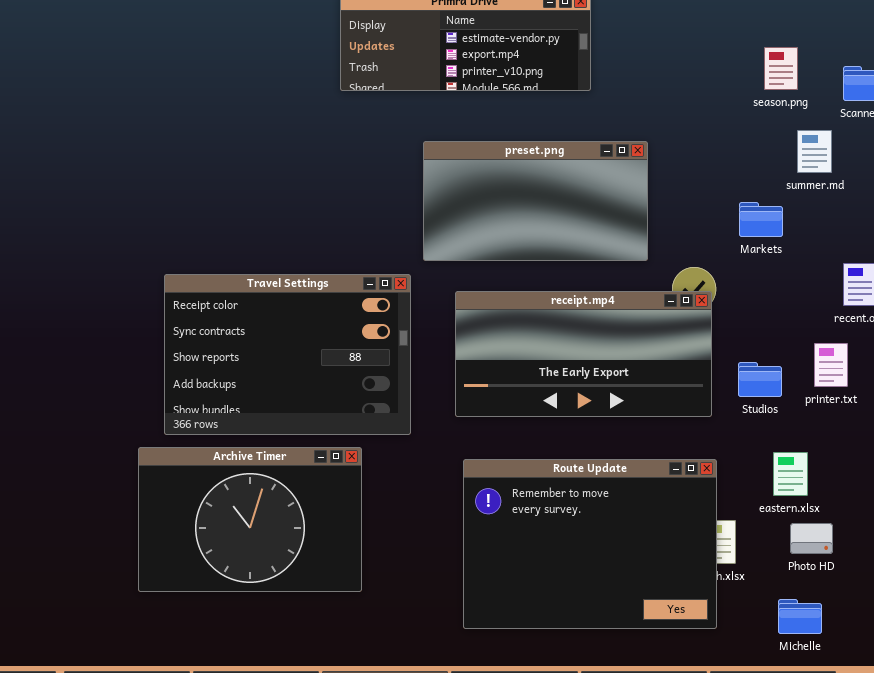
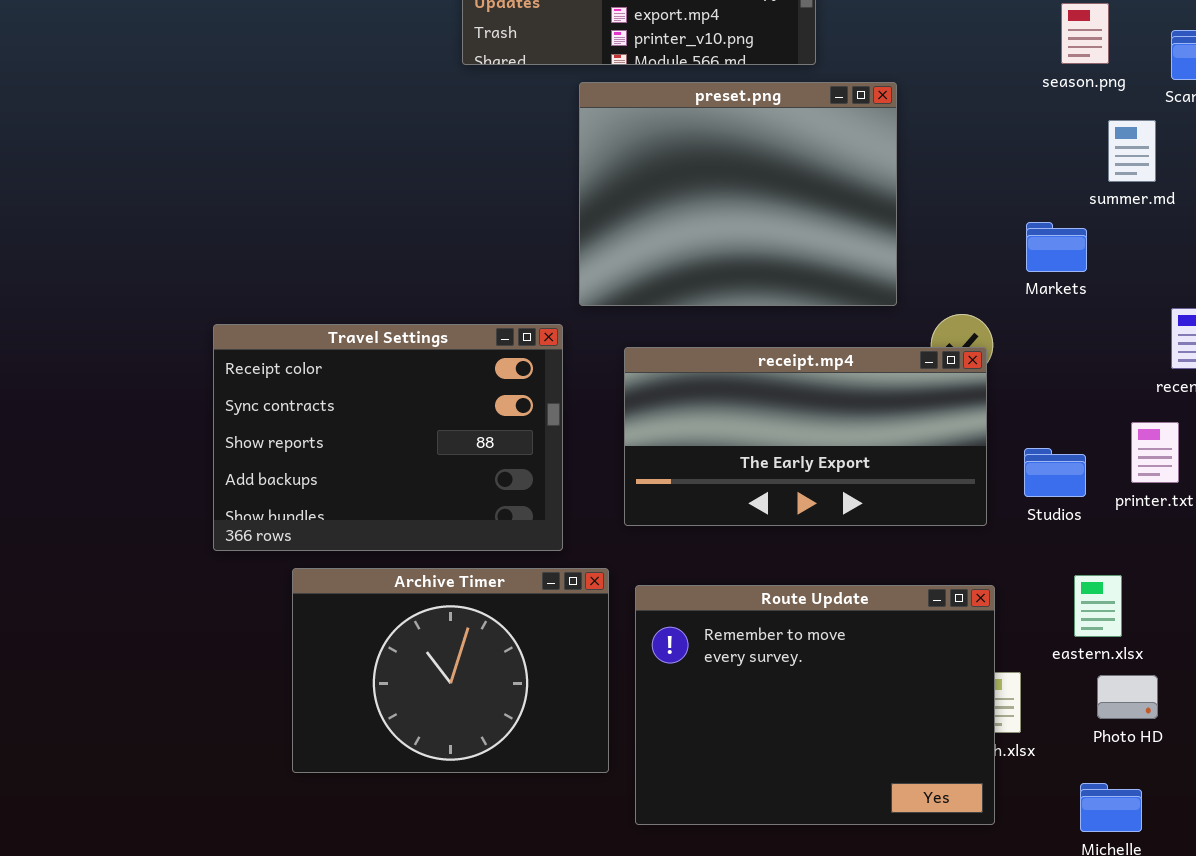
preset.png: [423,141,648,261] -> [579,82,897,306], resized
Archive Timer: [138,447,362,592] -> [292,568,609,773], moved

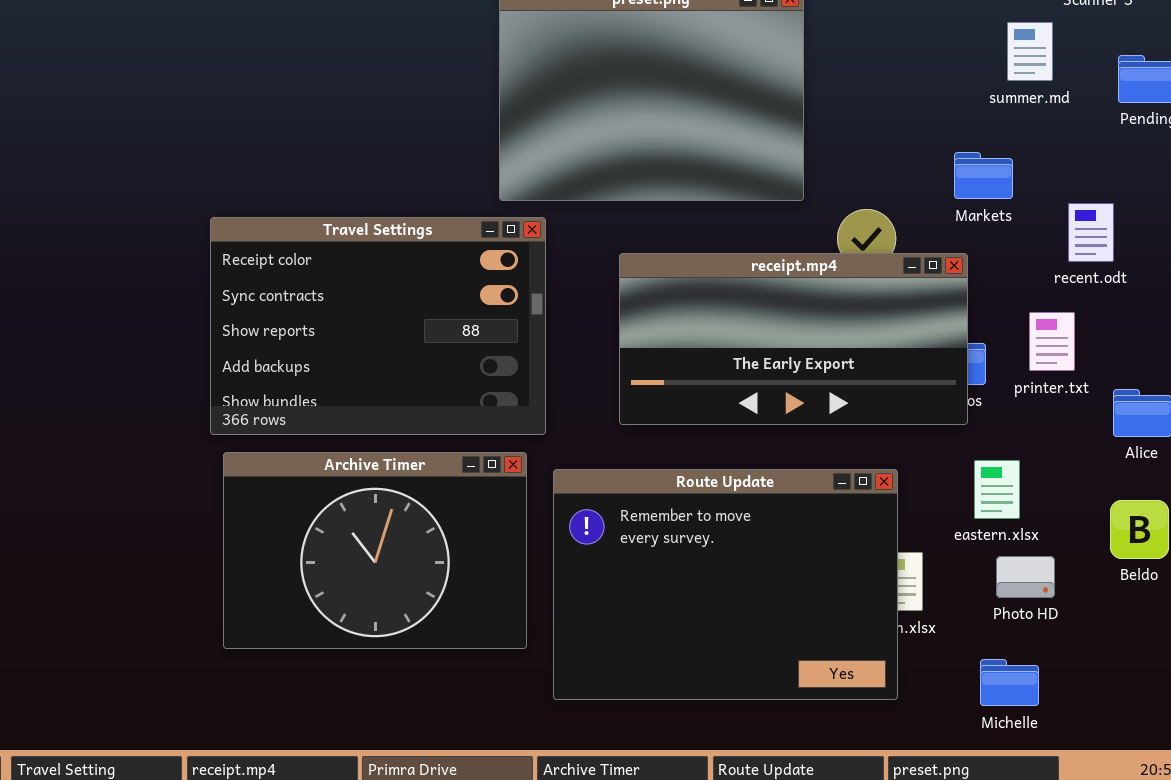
Markets: [1026,222,1087,272] -> [954,152,1013,199], moved
Travel Settings: [213,324,563,551] -> [210,217,546,435], moved
receipt.mp4: [624,347,987,526] -> [619,253,968,425], moved

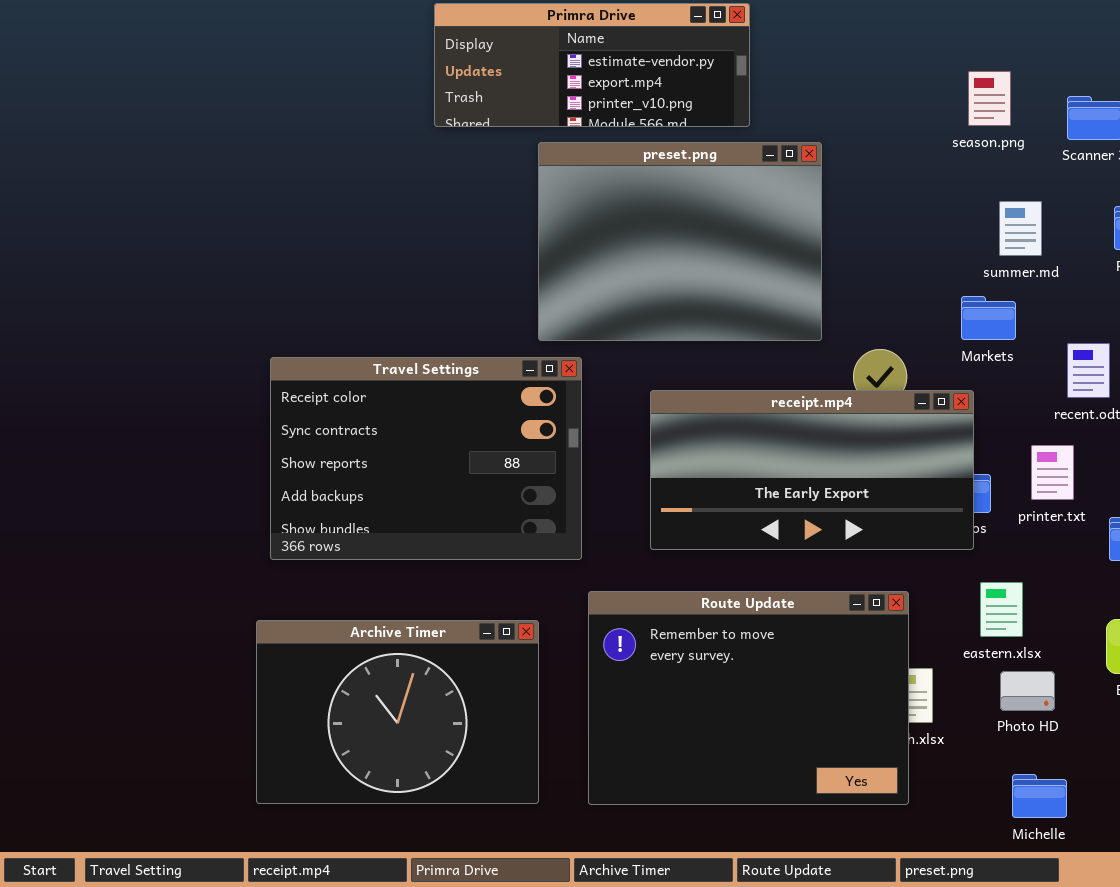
summer.md: [1007,22,1053,81] -> [999,201,1042,256], moved
Archive Timer: [223,452,527,649] -> [256,620,539,804], moved
Michelle: [980,659,1039,706] -> [1012,774,1067,818], moved

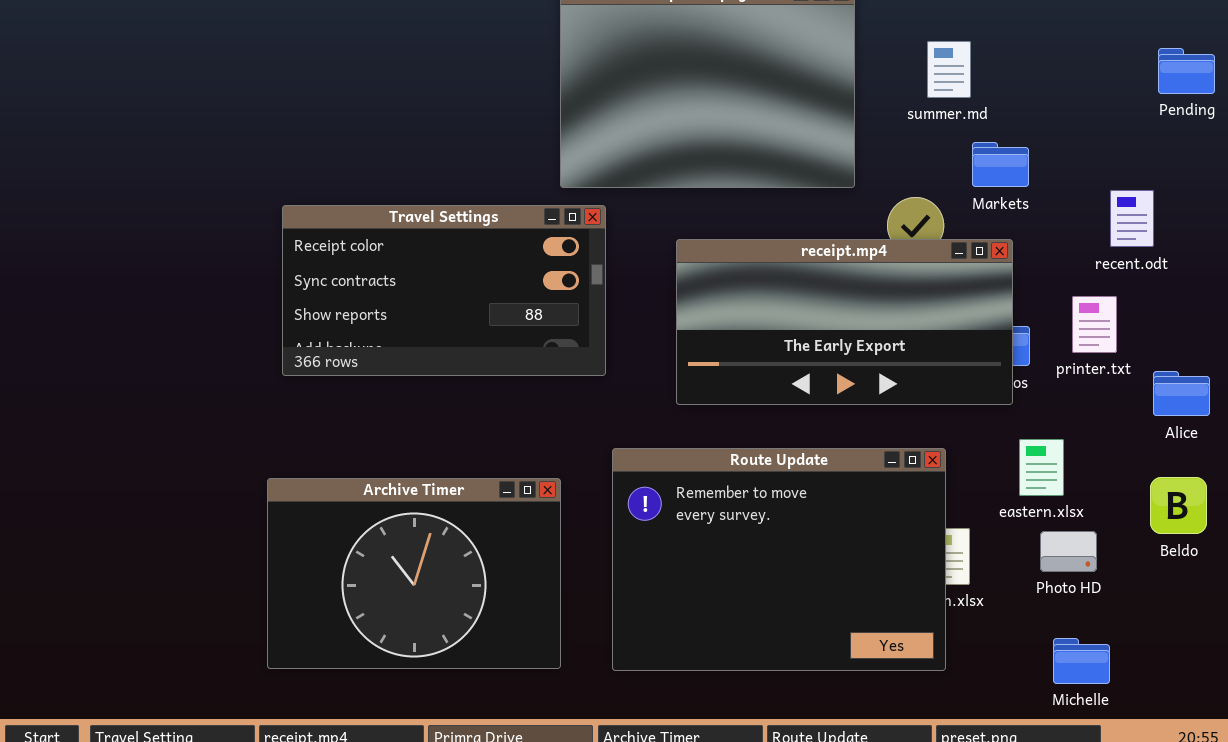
summer.md: [999,201,1042,256] -> [927,41,971,98], moved
Markets: [961,296,1016,340] -> [972,142,1029,187], moved
Travel Settings: [270,357,582,560] -> [282,205,606,376], resized

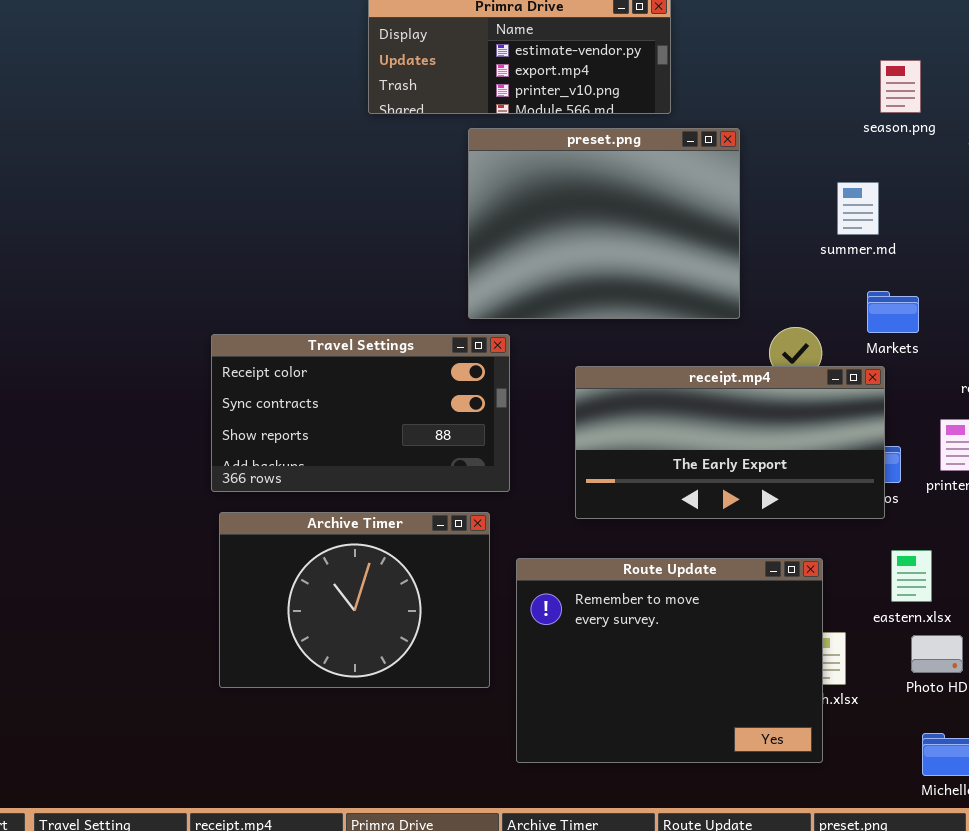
summer.md: [927,41,971,98] -> [837,182,879,235], moved
Markets: [972,142,1029,187] -> [867,291,919,333], moved
Archive Timer: [267,478,561,669] -> [219,512,490,688], moved

